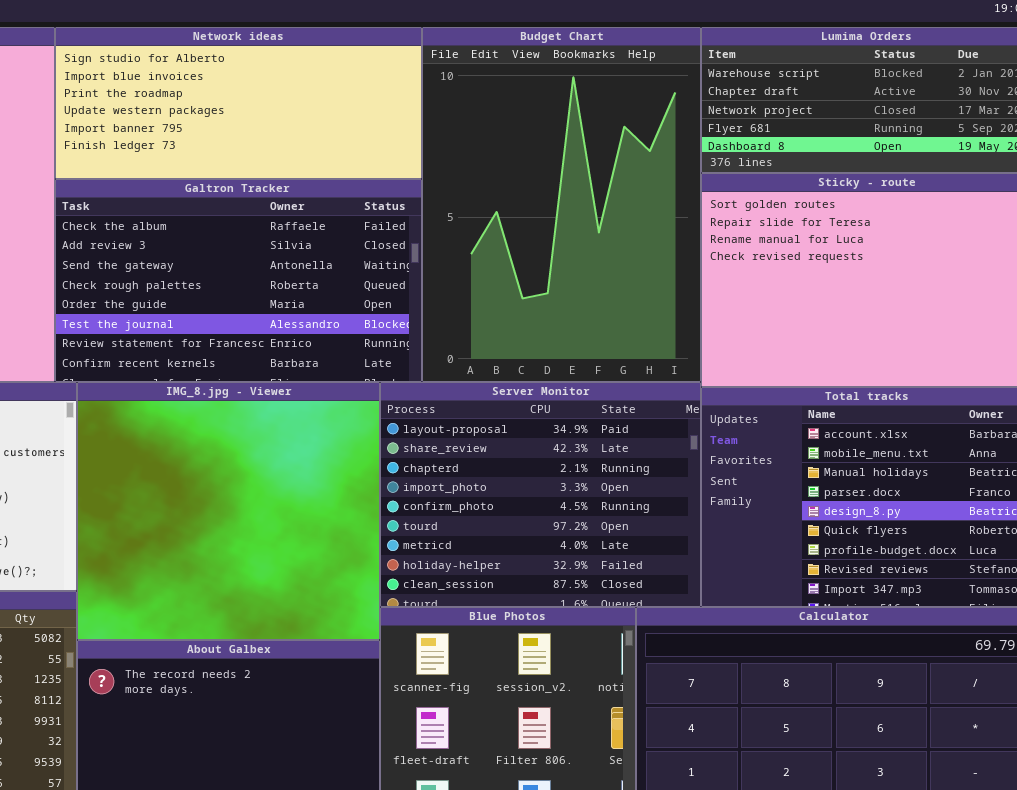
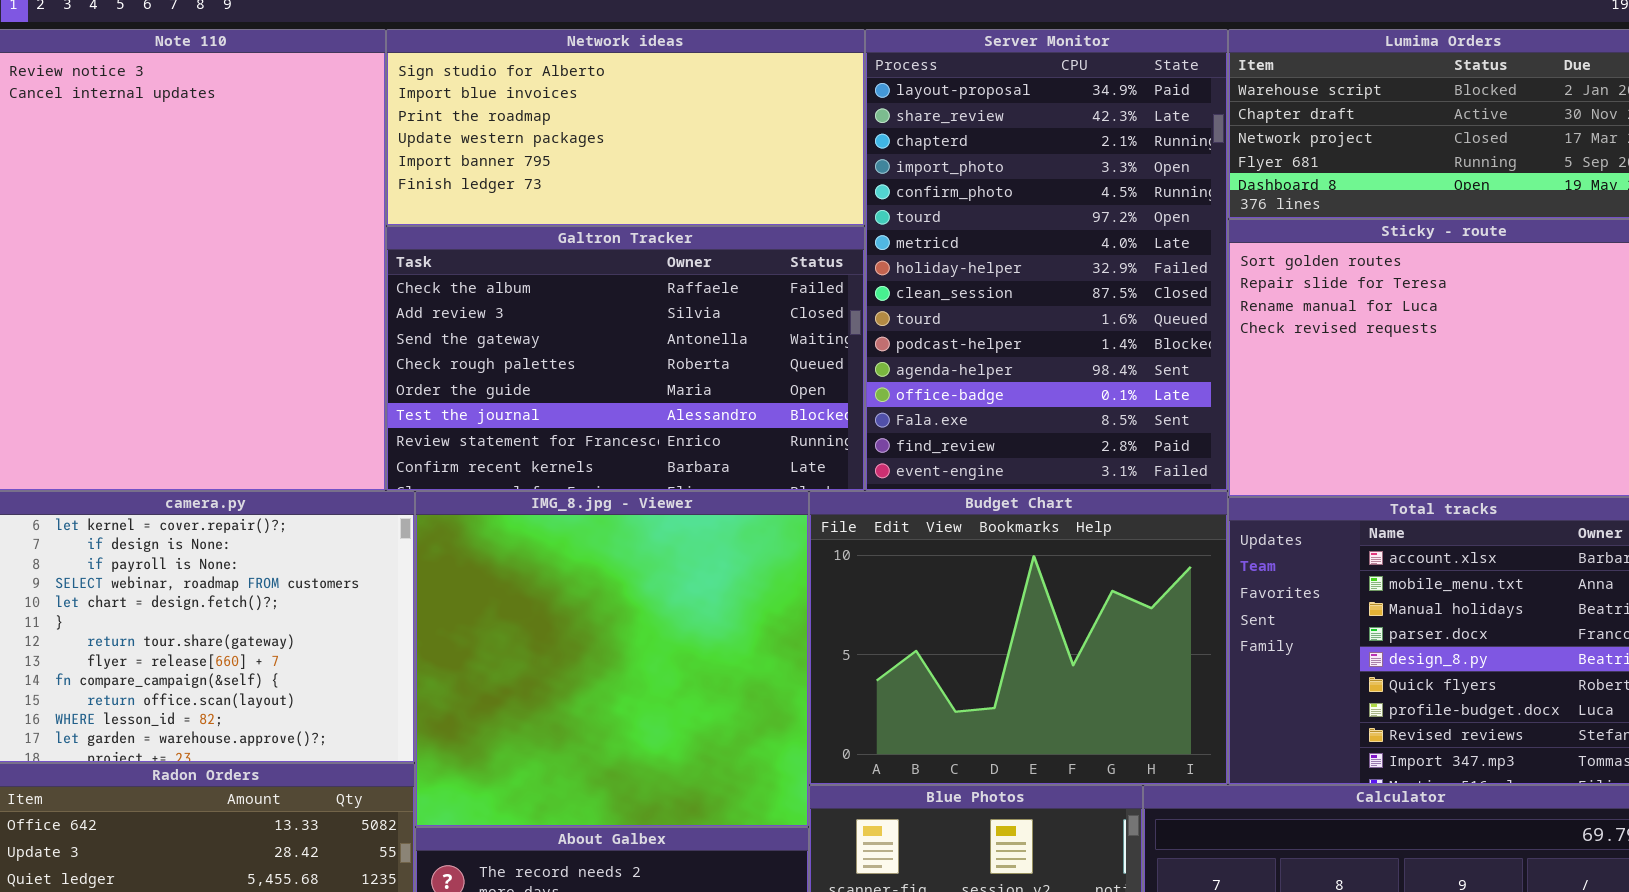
Budget Chart: [422,27,701,382] -> [809,491,1228,785], moved, resized
Server Monitor: [380,382,701,607] -> [865,29,1228,491], moved, resized

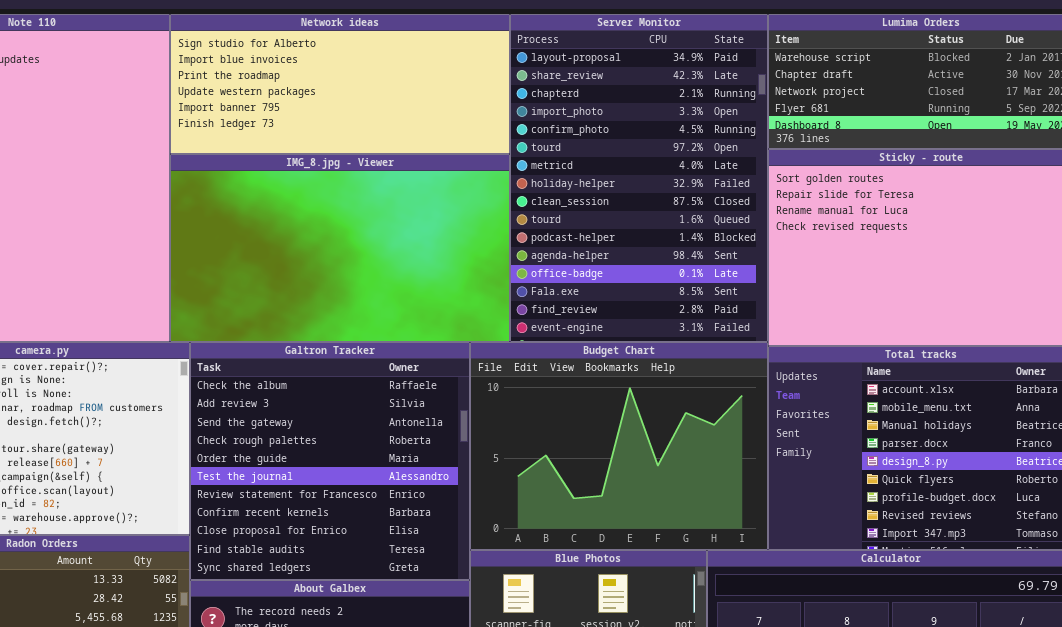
Galtron Tracker: [386,226,865,491] -> [190,342,470,580], moved, resized
IMG_8.jpg - Viewer: [415,491,809,827] -> [170,154,510,342], moved, resized

